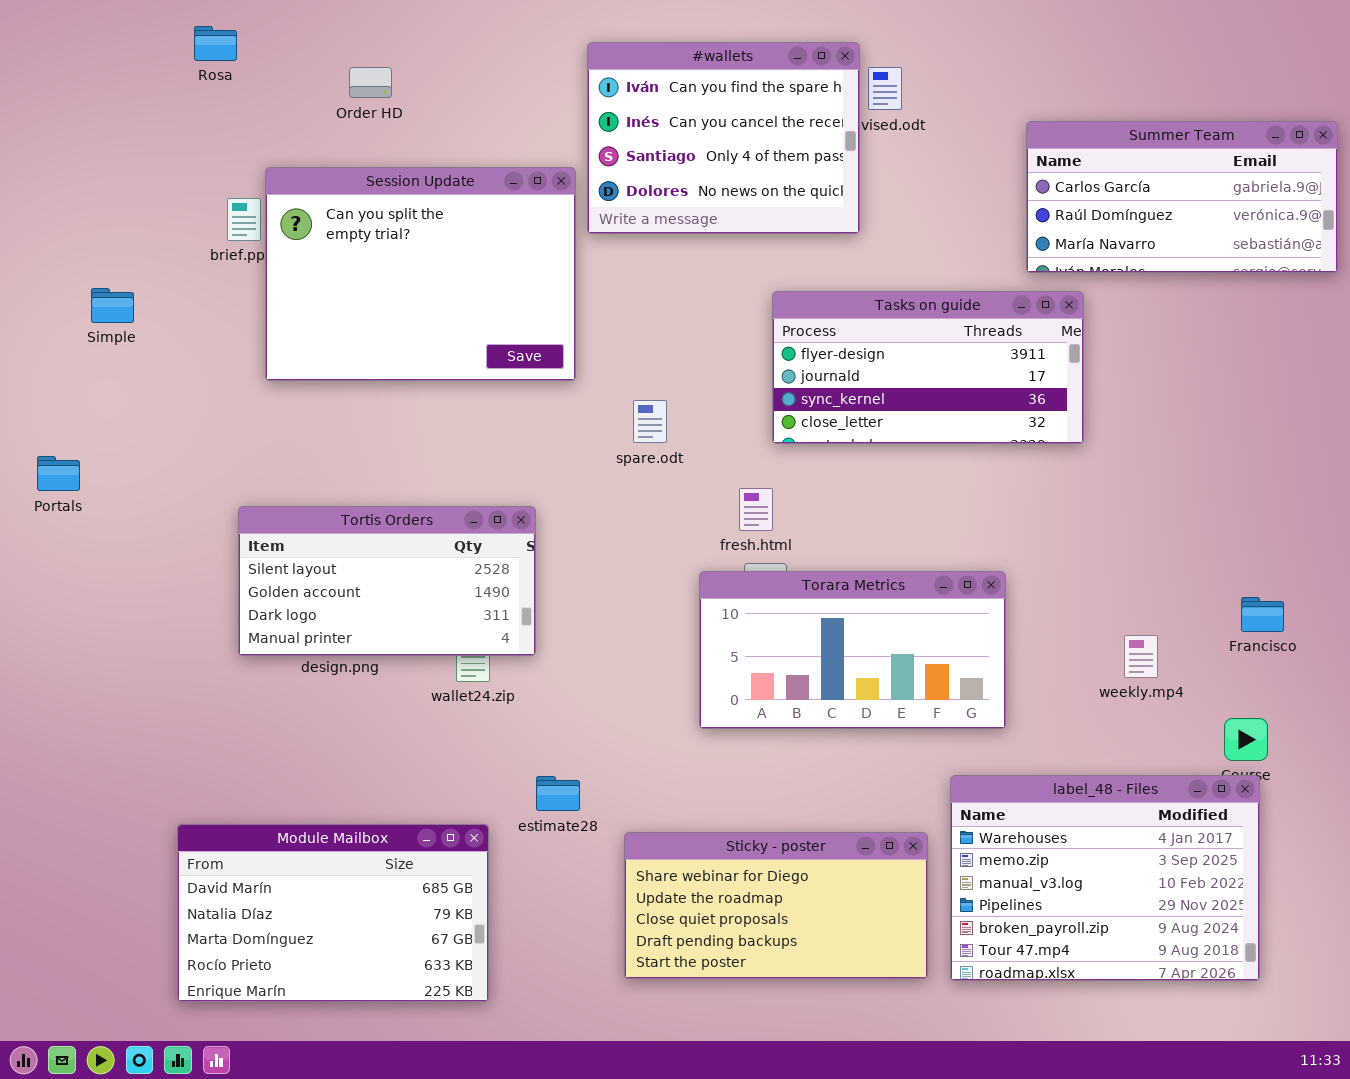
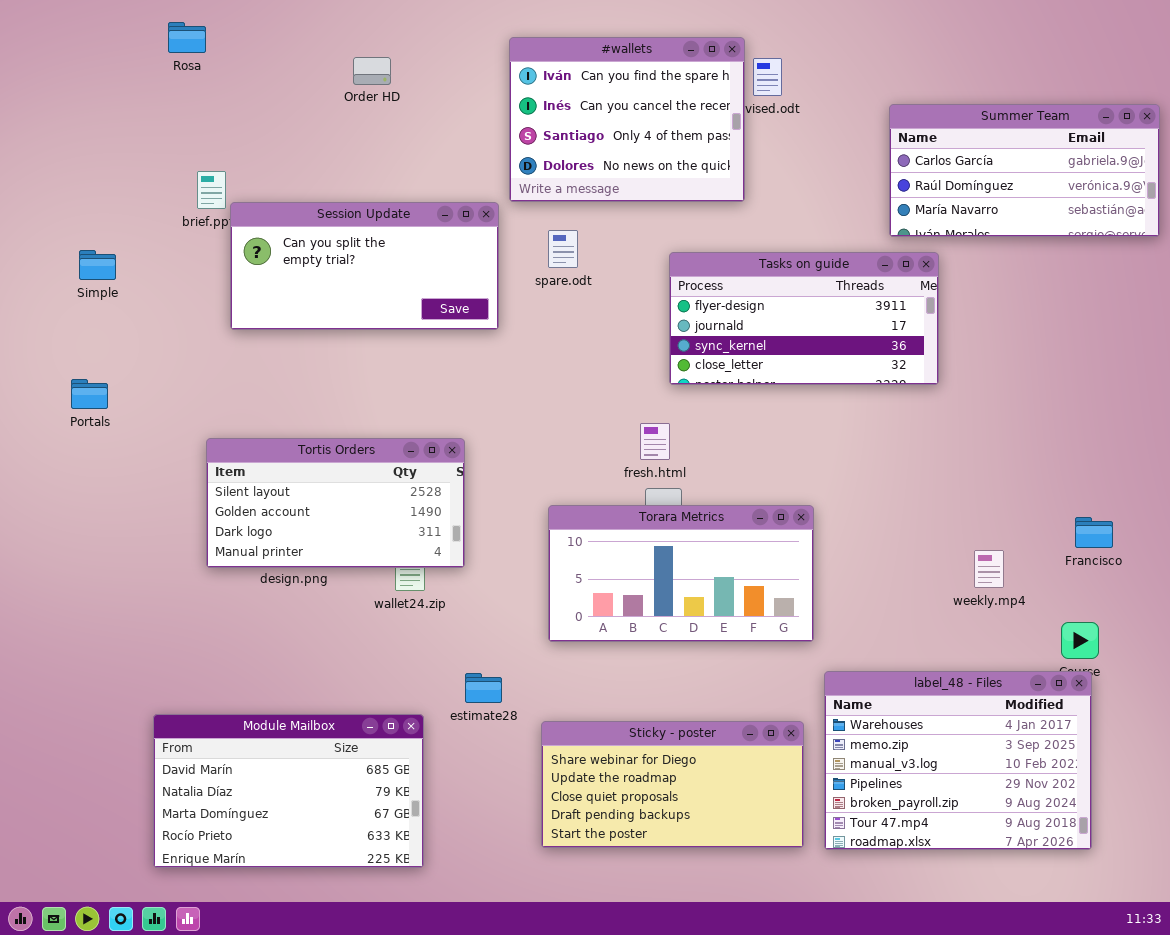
Order HD: [349,67,392,98] -> [353,57,391,85], moved
Session Update: [265,167,576,381] -> [230,202,499,330], resized
spare.odt: [633,400,667,443] -> [548,230,578,268], moved
Portals: [37,456,80,491] -> [71,379,108,409], moved
Torara Metrics: [699,571,1006,729] -> [548,505,814,642], moved

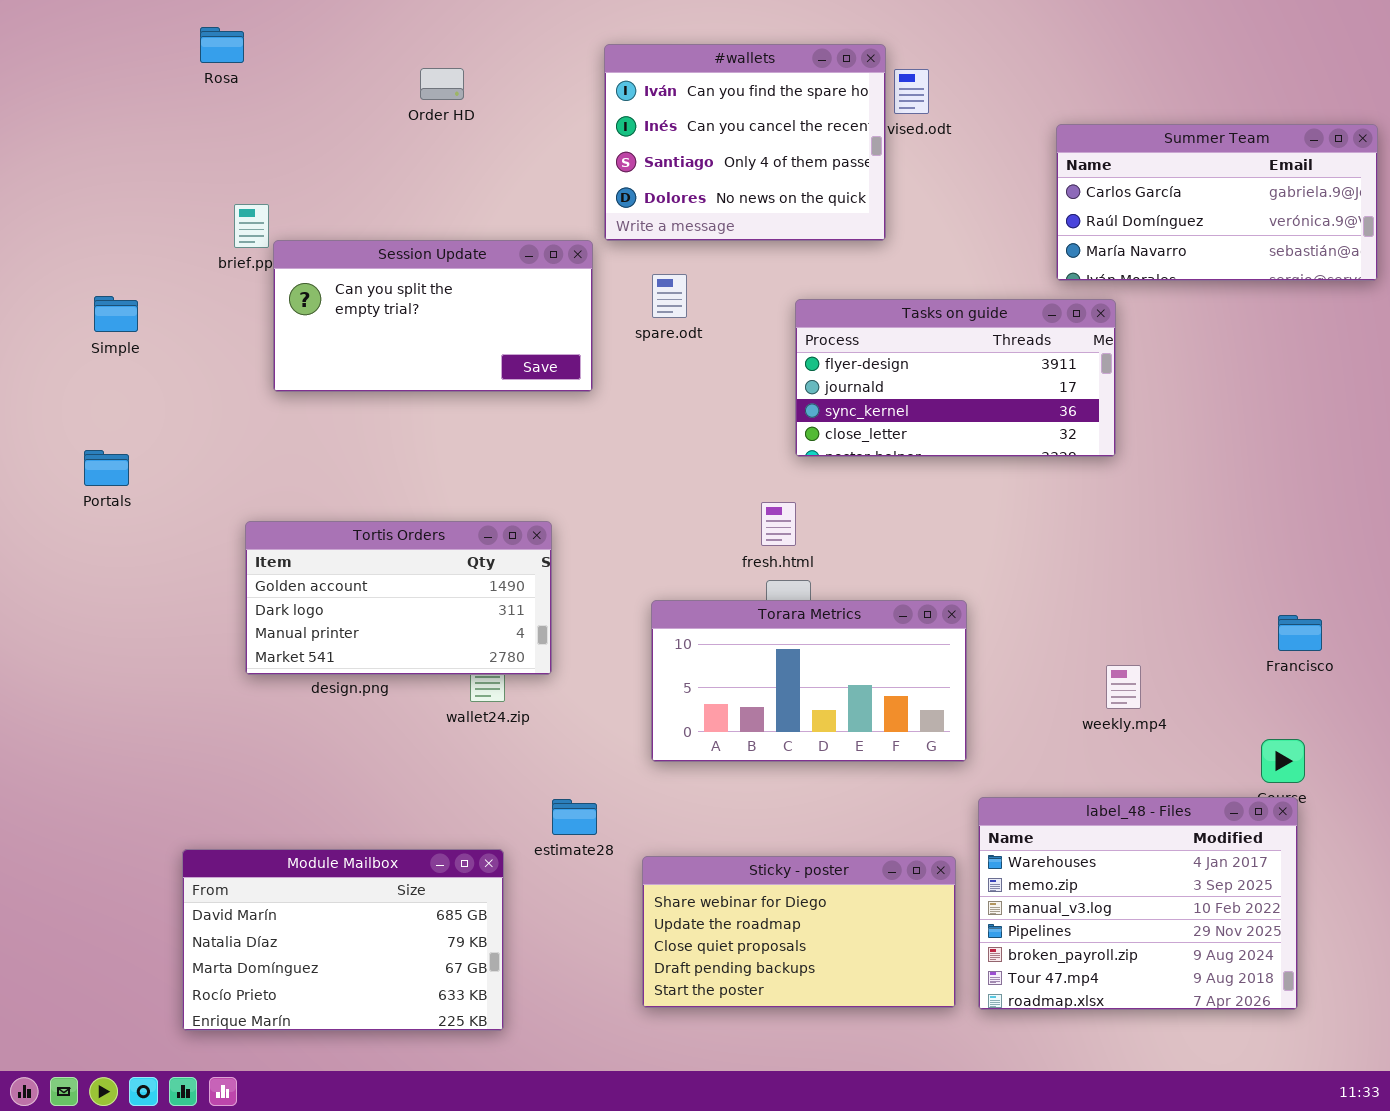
Tortis Orders: [206,438,465,568] -> [245,521,552,675], scrolled down 1 row
weekly.mp4: [974,550,1004,588] -> [1106,665,1141,709], moved

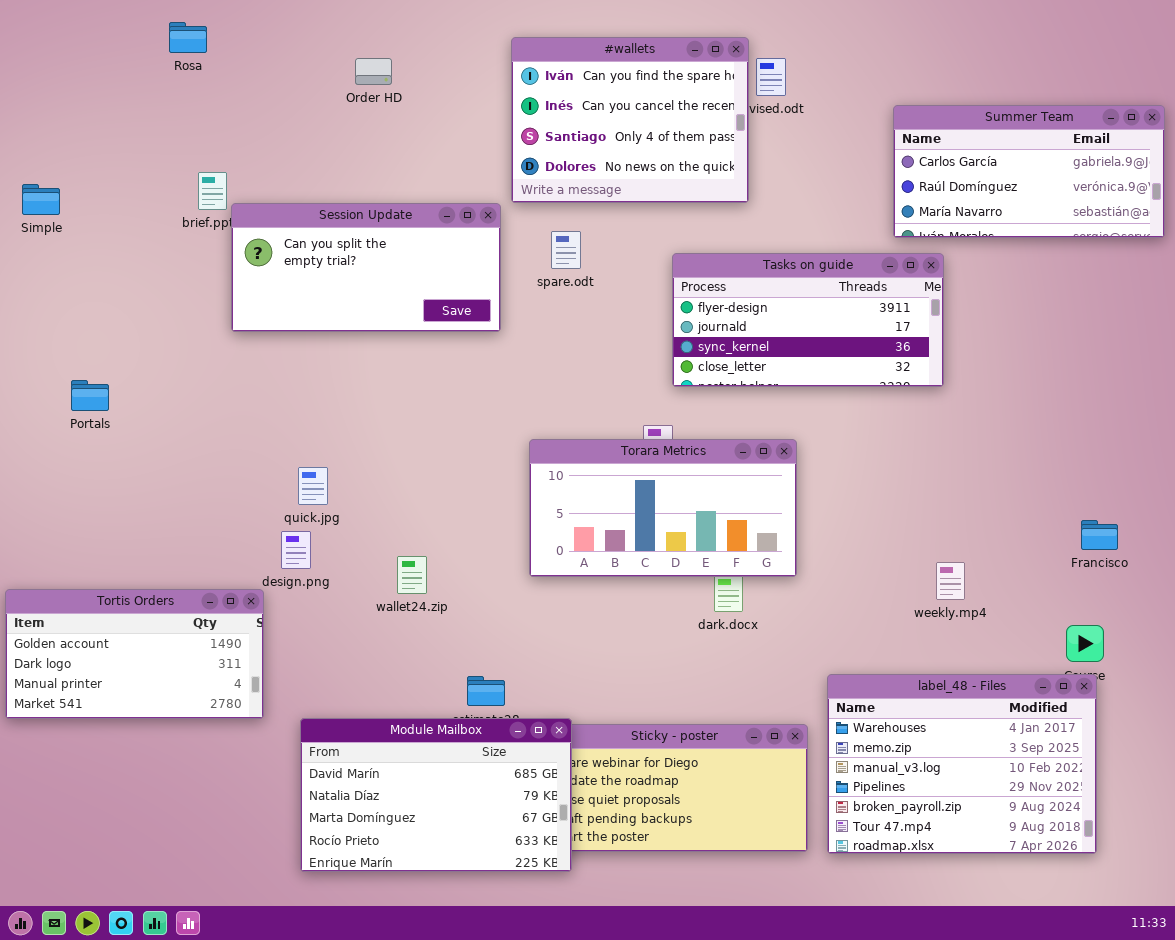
Simple: [94,296,138,332] -> [22,184,60,215], moved
Tortis Orders: [245,521,552,675] -> [5,589,264,719], moved
Torara Metrics: [651,600,967,762] -> [529,439,797,577], moved
Module Mailbox: [182,849,504,1031] -> [300,718,572,872], moved

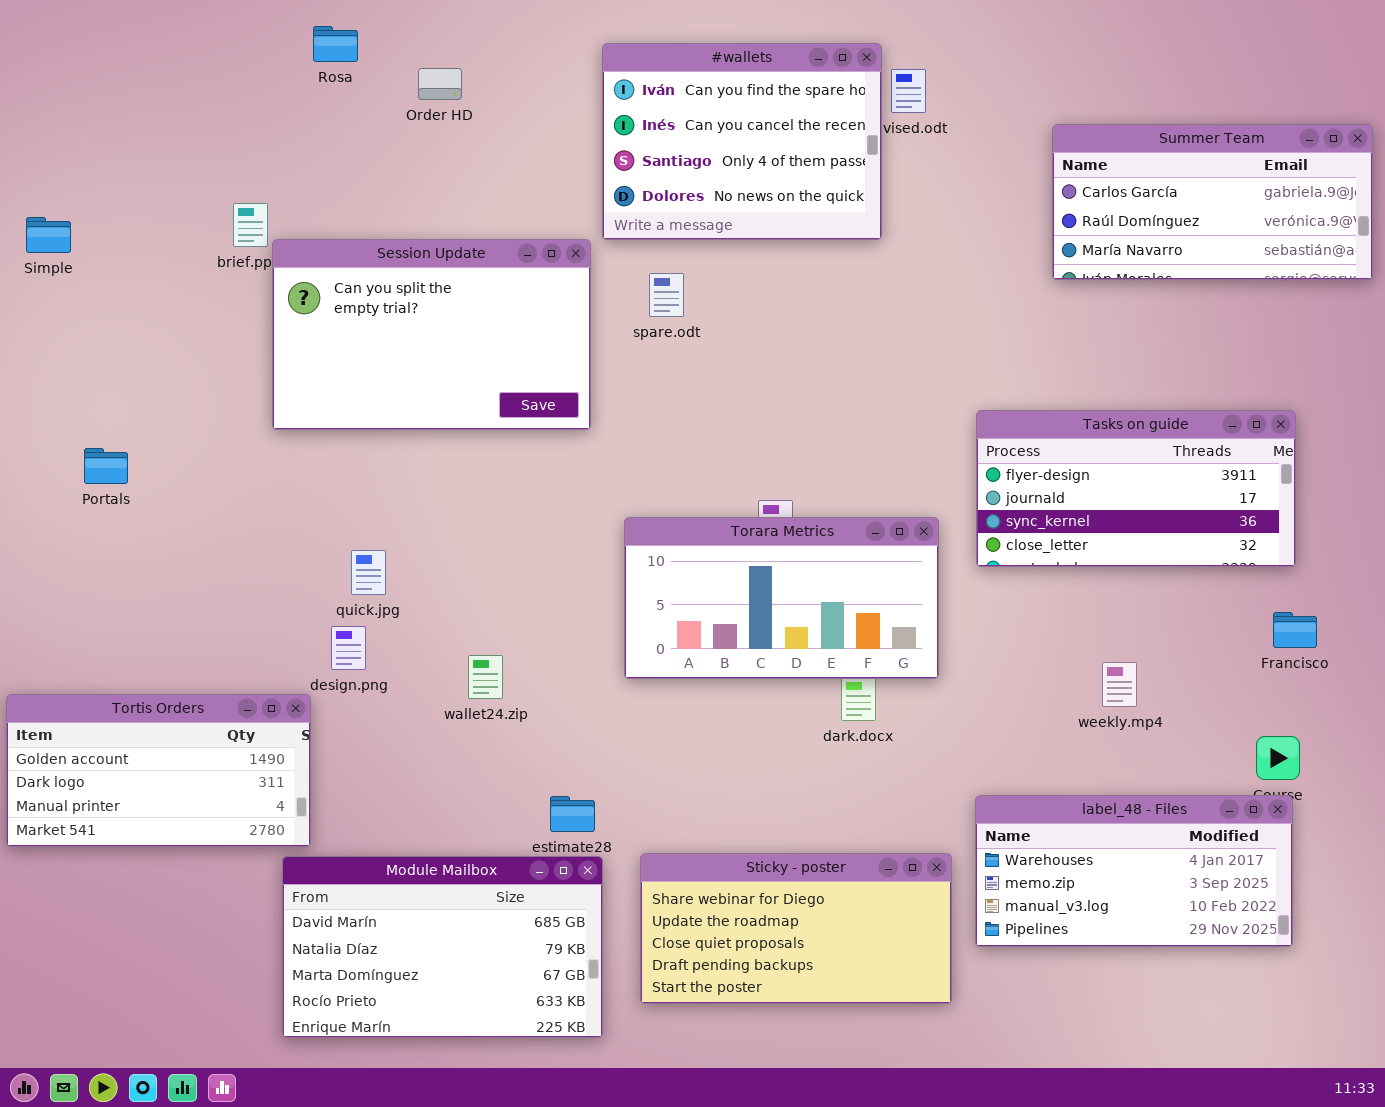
Rosa: [169,22,207,53] -> [313,26,358,62], moved
Session Update: [231,203,501,332] -> [272,239,591,430], resized
Tasks on guide: [672,253,944,387] -> [976,410,1296,567], moved
label_48 - Files: [827,674,1097,854] -> [975,795,1293,947], resized
Module Mailbox: [300,718,572,872] -> [282,856,603,1038], moved

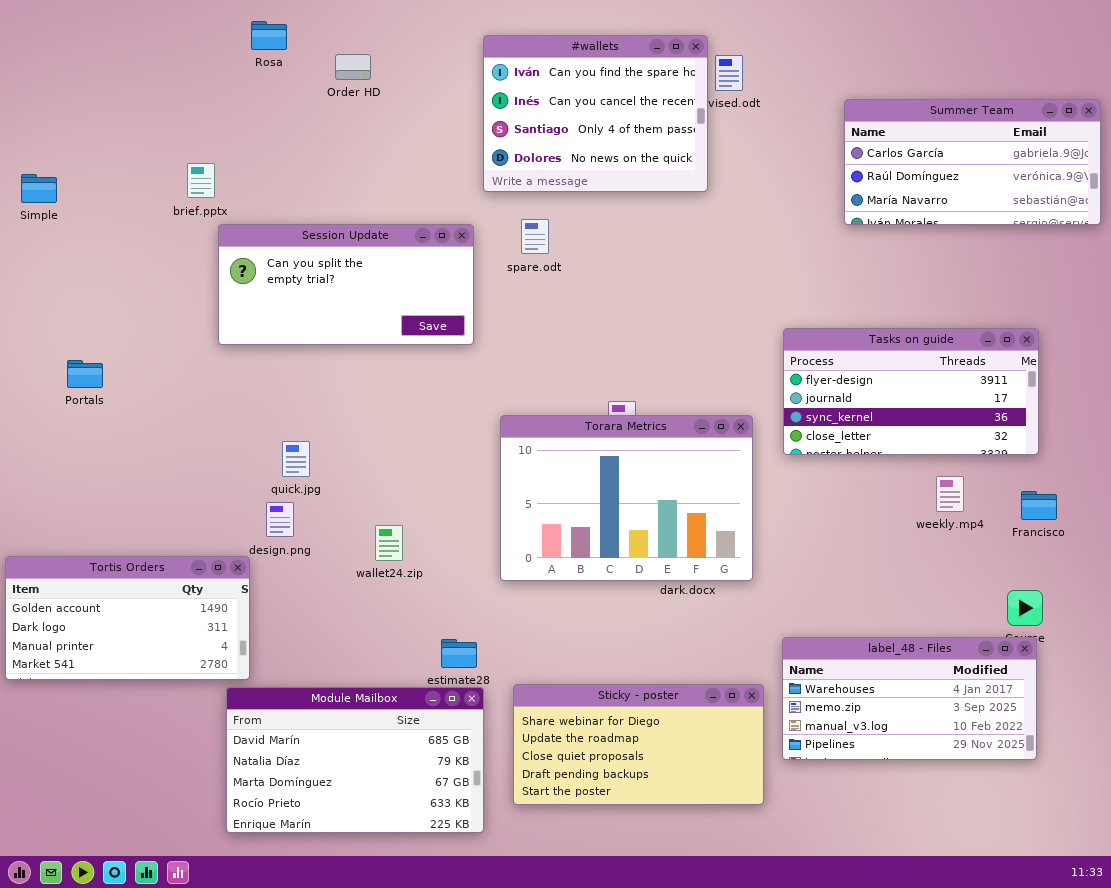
Session Update: [272,239,591,430] -> [218,224,474,345], resized
Torara Metrics: [624,517,939,679] -> [500,415,753,581], resized
weekly.mp4: [1102,662,1137,707] -> [936,476,964,512], moved

